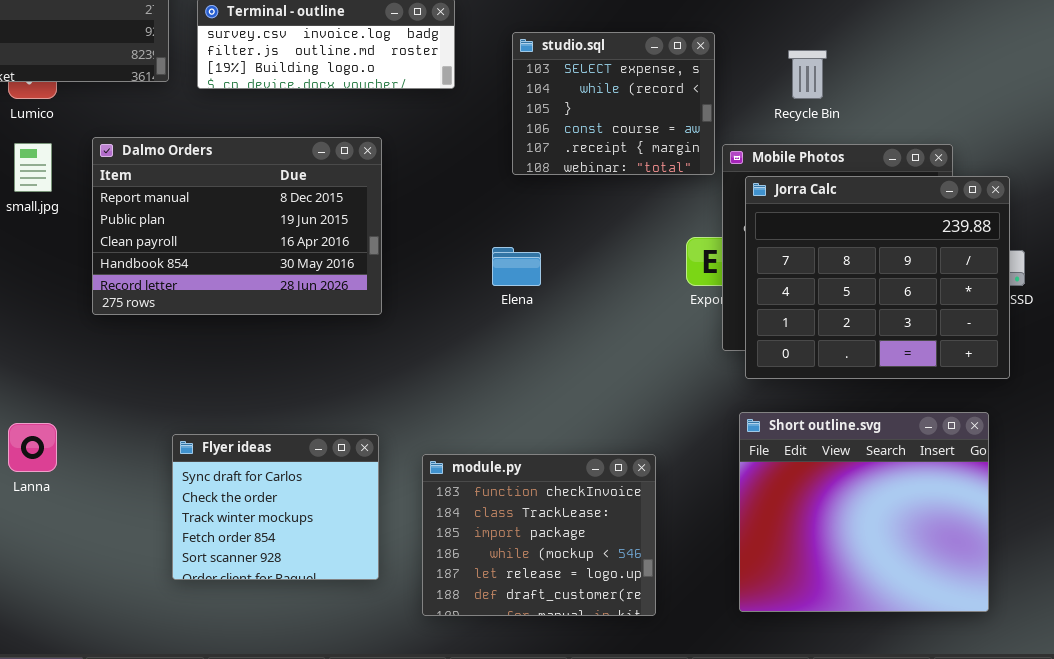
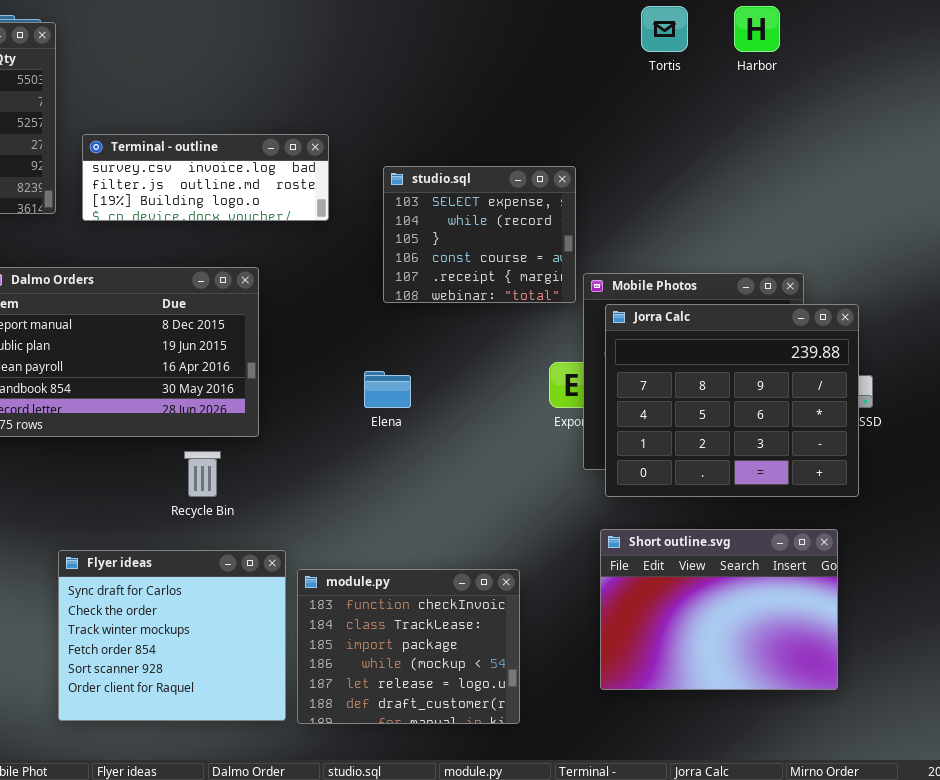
Recycle Bin: [788,50,827,99] -> [184,451,221,497], moved
Short outline.svg: [739,412,989,612] -> [600,529,838,690], resized
Flyer ideas: [172,434,379,580] -> [58,550,286,721], resized

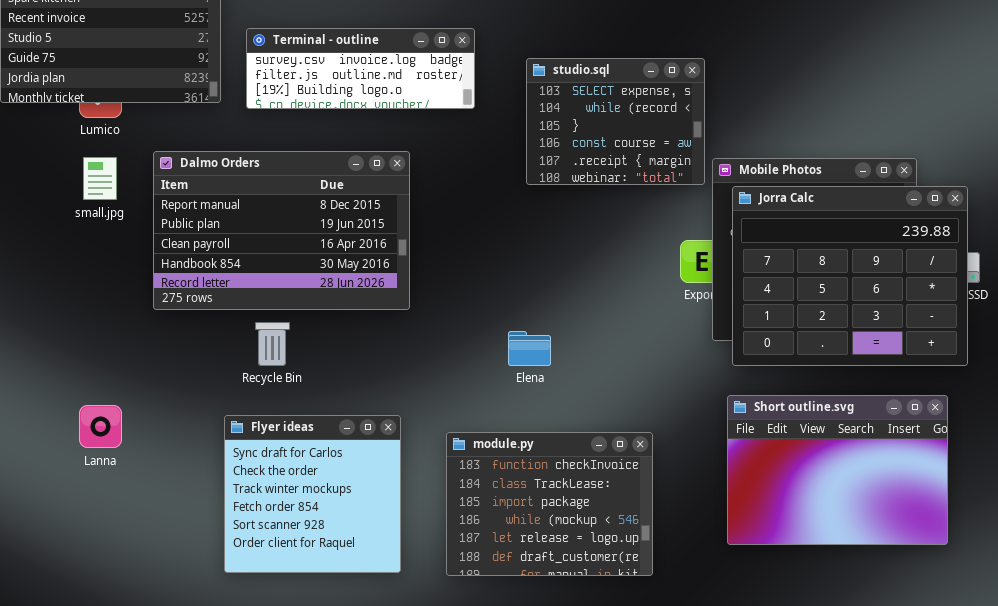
Elena: [364,371,411,408] -> [508,331,551,366], moved
Recycle Bin: [184,451,221,497] -> [255,322,290,366], moved
Flyer ideas: [58,550,286,721] -> [224,415,401,573], resized

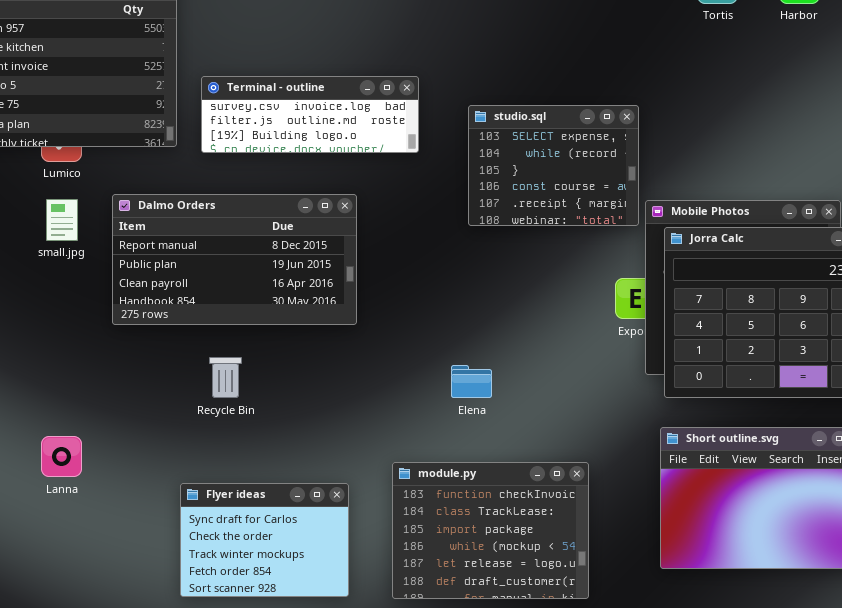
Dalmo Orders: [153,151,410,310] -> [112,194,357,325], resized
Flyer ideas: [224,415,401,573] -> [180,483,349,597], resized

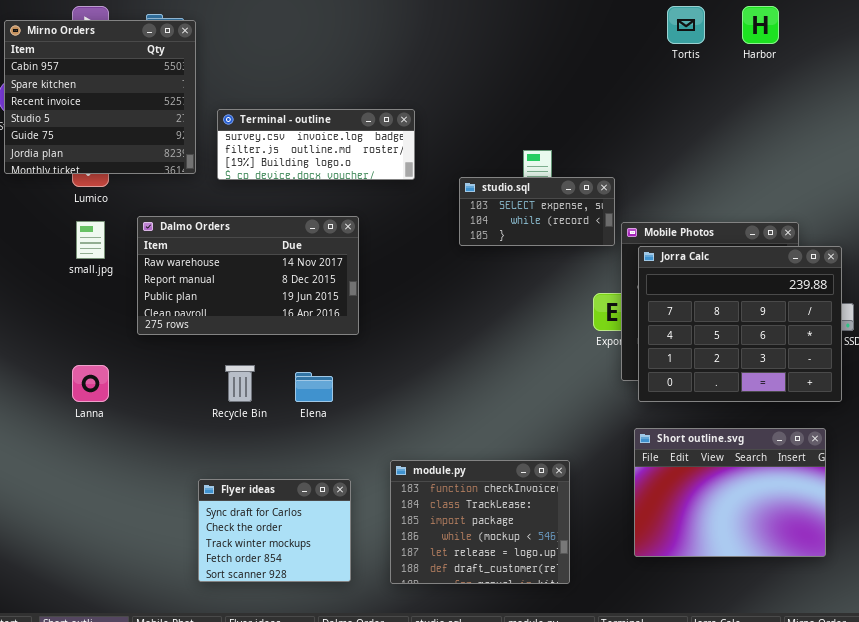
studio.sql: [468,105,639,226] -> [459,177,615,246], resized
Dalmo Orders: [112,194,357,325] -> [137,216,359,335], scrolled up 1 row
Elena: [451,365,492,398] -> [295,372,333,402], moved
Lanna: [41,436,82,477] -> [72,365,109,402], moved

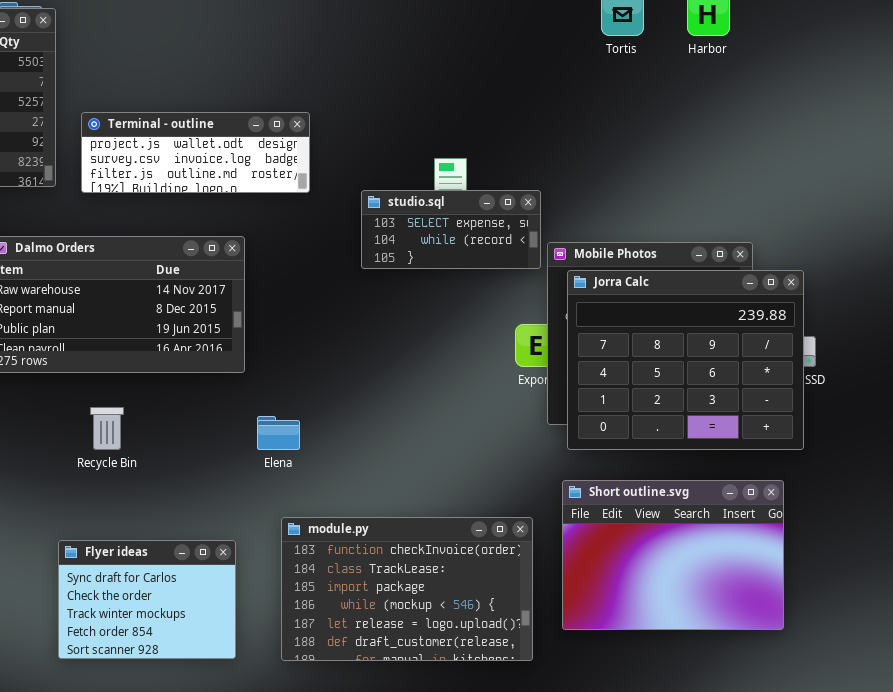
Terminal - outline: [217,109,415,180] -> [81,112,310,193], scrolled up 1 row
Elena: [295,372,333,402] -> [257,416,300,450], moved
module.py: [390,460,570,584] -> [281,517,533,661], resized

